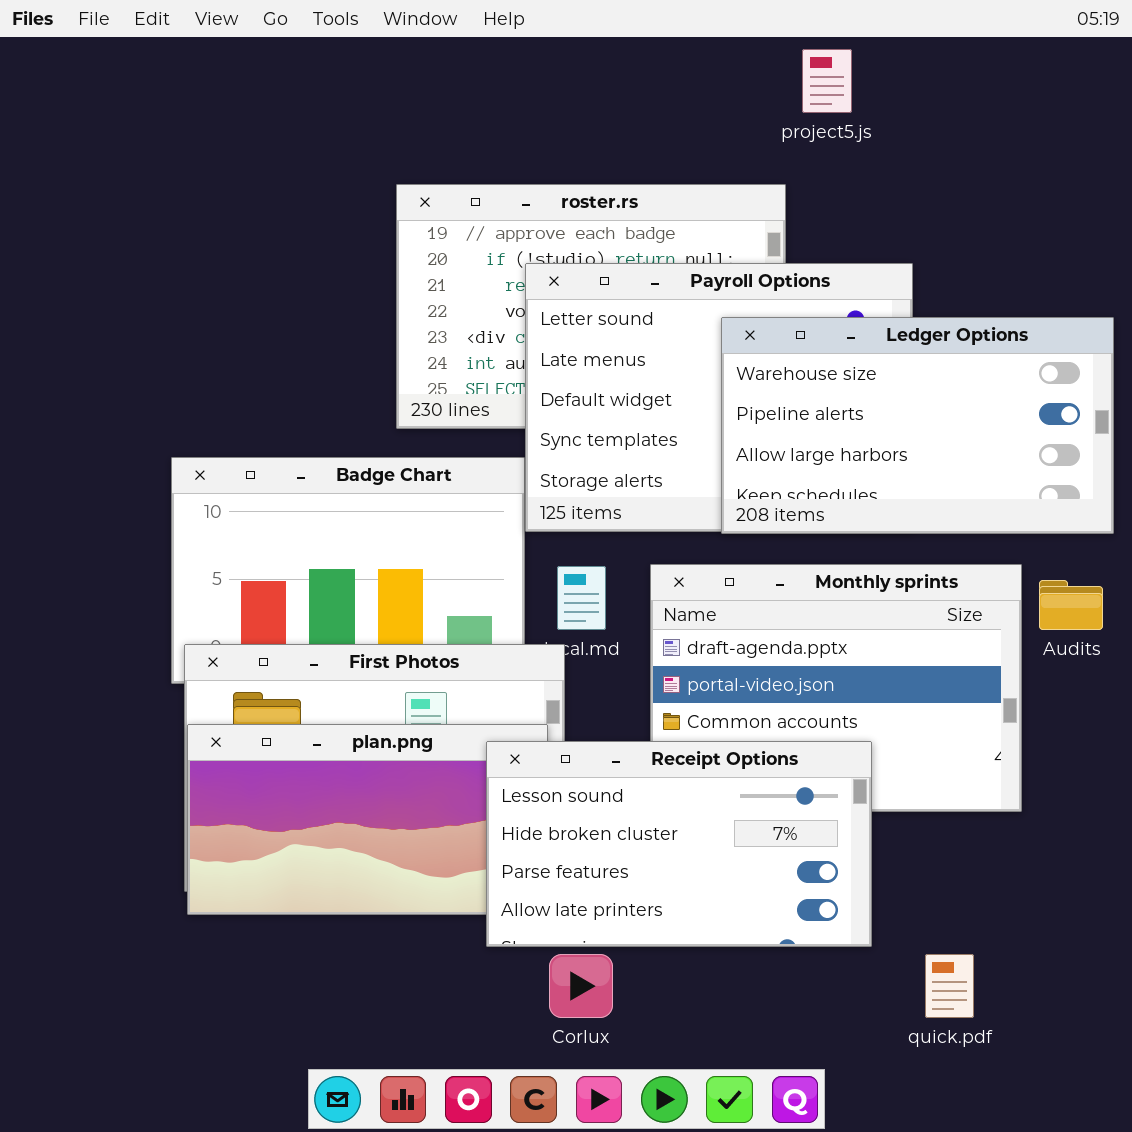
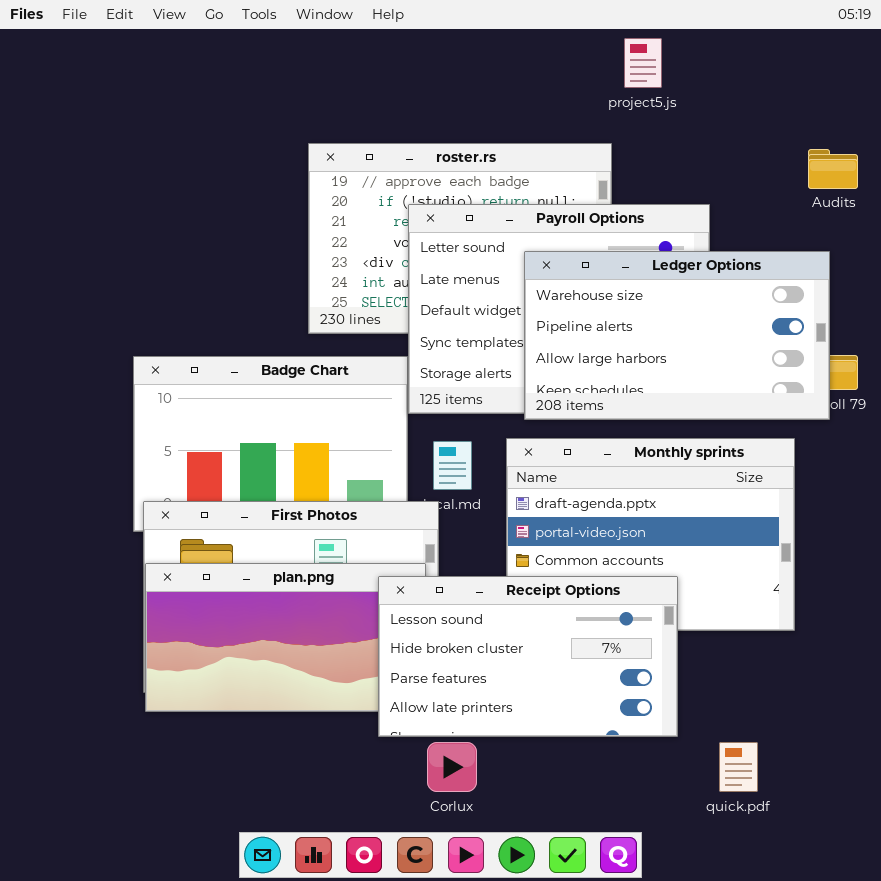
Ledger Options: [721,317,1114,534] -> [524,251,830,420], moved
Audits: [1039,580,1103,630] -> [808,149,858,189], moved

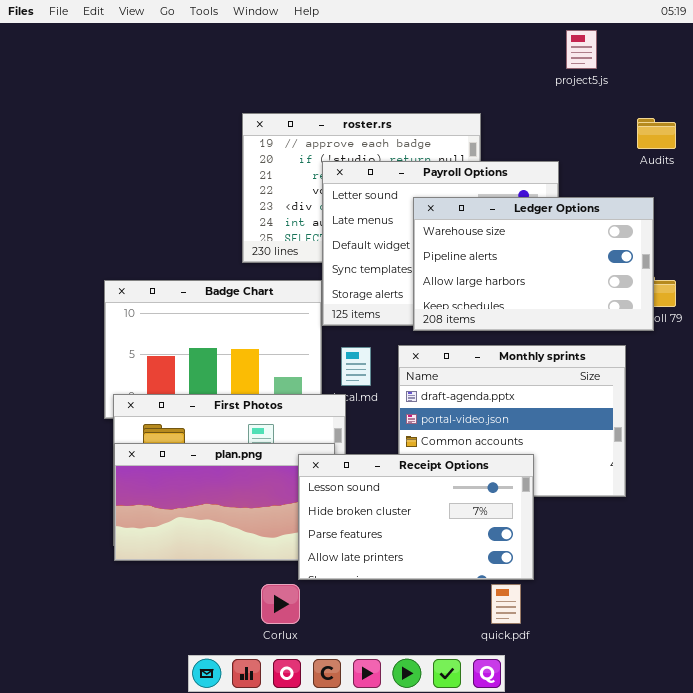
project5.js: [624,38,662,88] -> [566,30,597,69], moved
Corlux: [427,742,477,792] -> [261,584,300,624], moved
quick.pdf: [719,742,758,792] -> [491,584,521,624], moved

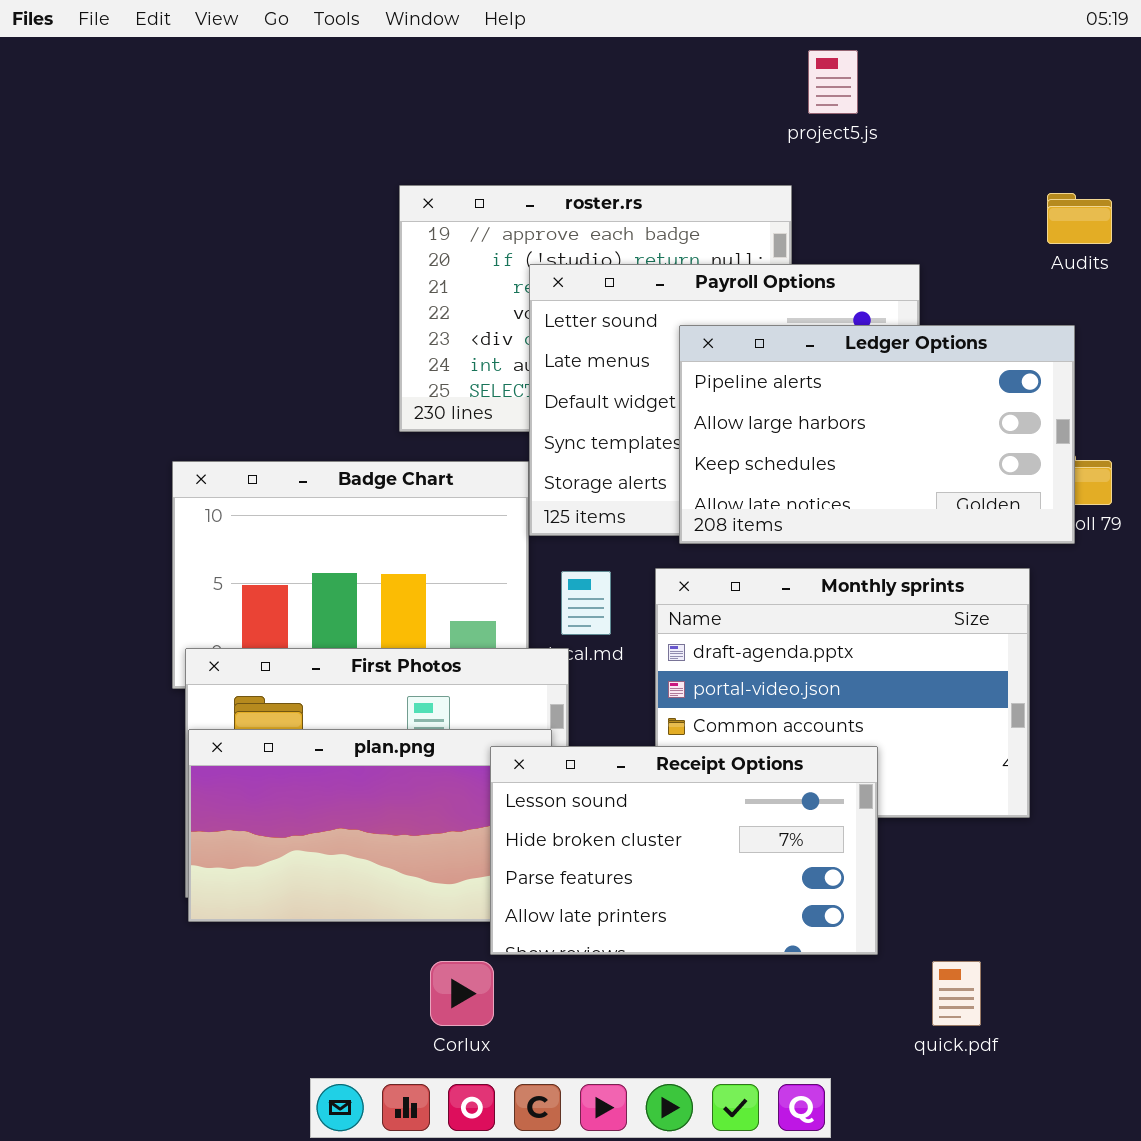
project5.js: [566,30,597,69] -> [808,50,858,114], moved
Ledger Options: [413,197,654,331] -> [679,325,1075,544], scrolled down 1 row
quick.pdf: [491,584,521,624] -> [932,961,981,1026], moved

